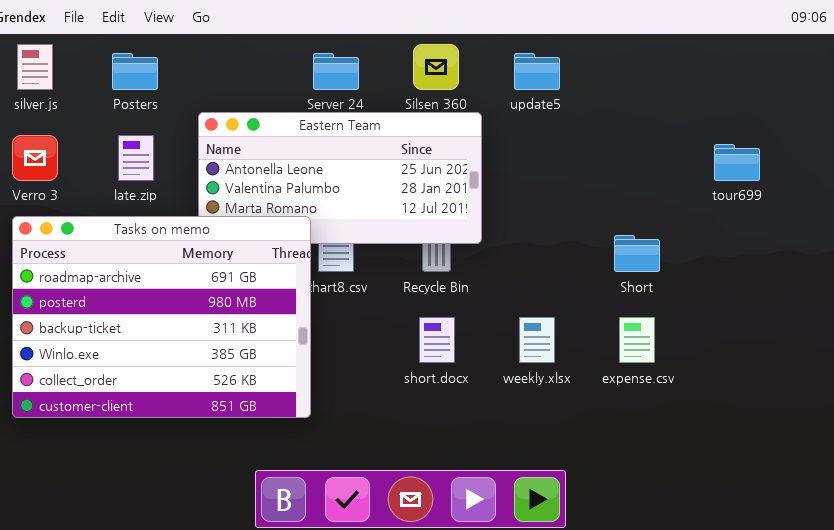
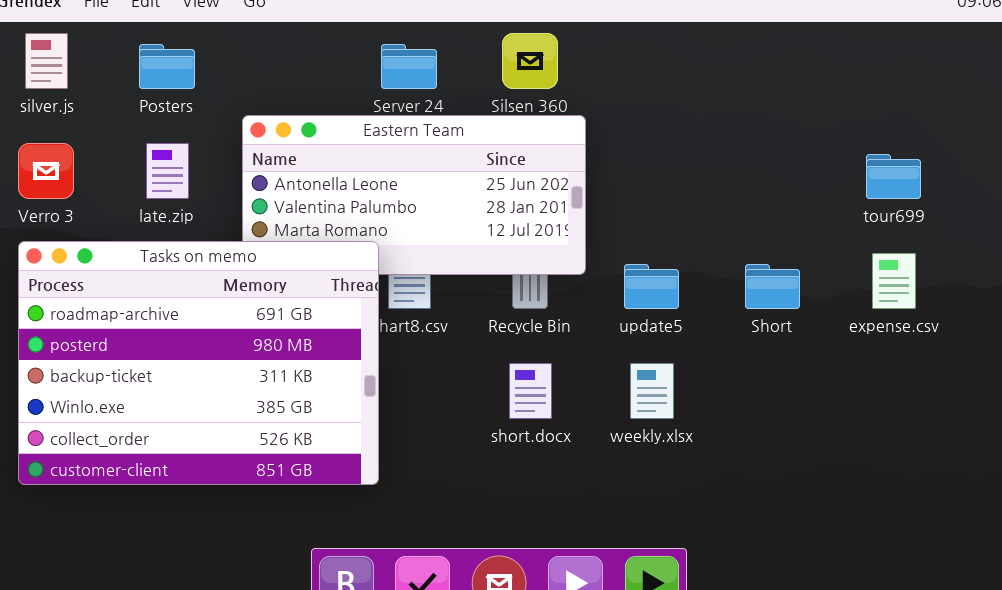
update5: [514,53,560,90] -> [624,264,679,309], moved
expense.csv: [619,317,655,363] -> [872,253,916,309], moved

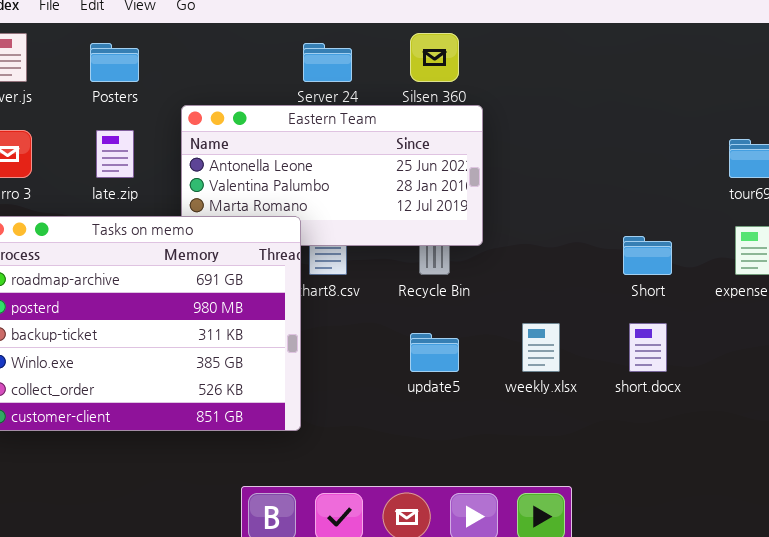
update5: [624,264,679,309] -> [410,333,459,372], moved
short.docx: [509,363,552,419] -> [629,323,667,372], moved

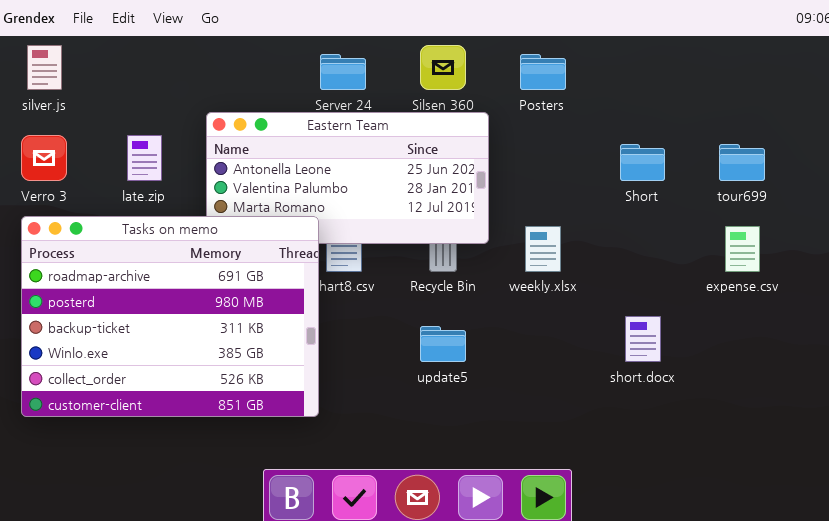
Posters: [90,43,139,82] -> [520,54,566,90], moved
Short: [623,236,672,275] -> [620,144,665,181], moved
weekly.xlsx: [522,323,560,372] -> [525,226,561,272], moved

